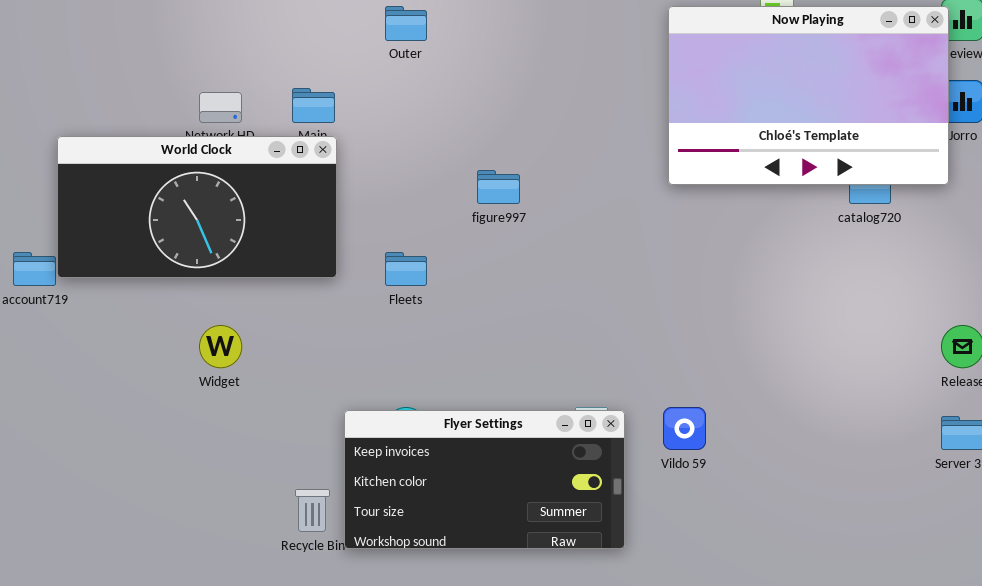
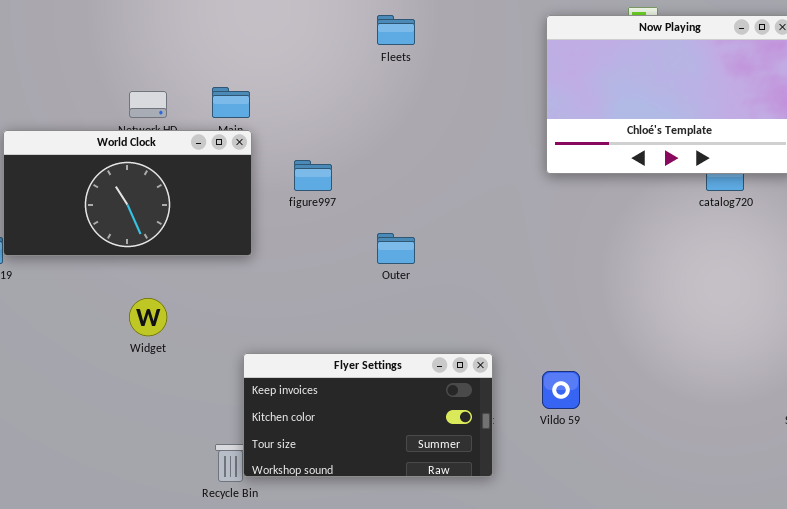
Outer: [385,6,427,41] -> [377,233,415,264], moved
figure997: [477,170,520,204] -> [294,160,332,191], moved
Fleets: [385,252,427,286] -> [377,15,415,45], moved
Flyer Settings: [344,410,625,549] -> [243,353,493,477], moved

